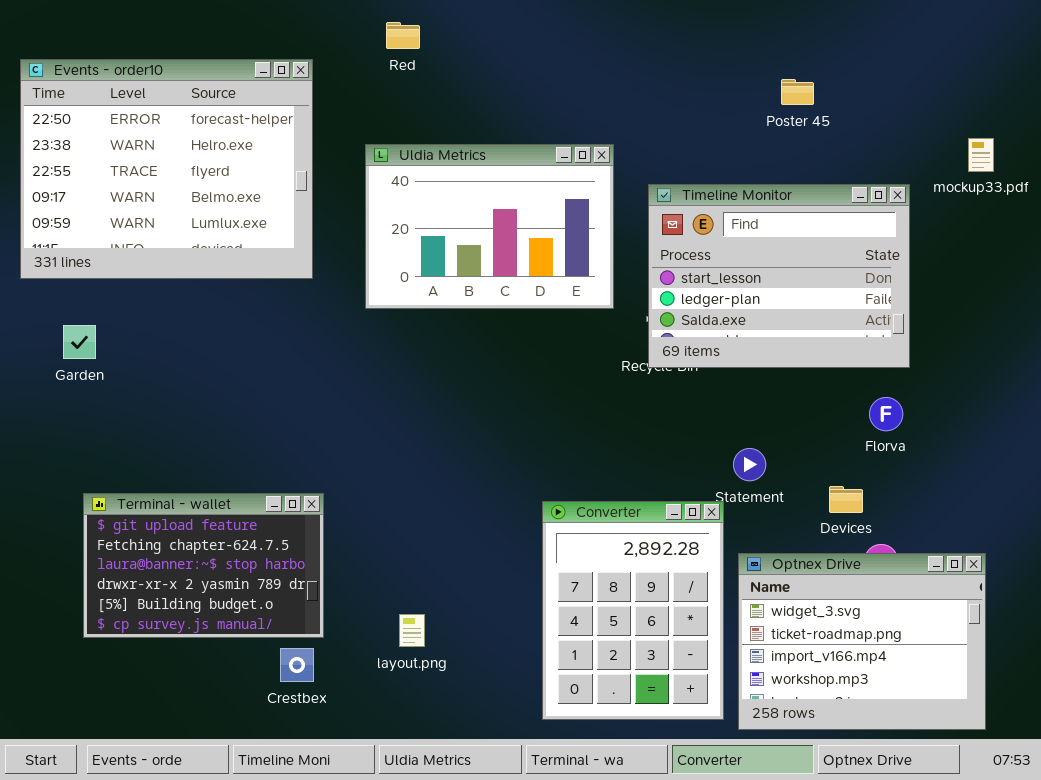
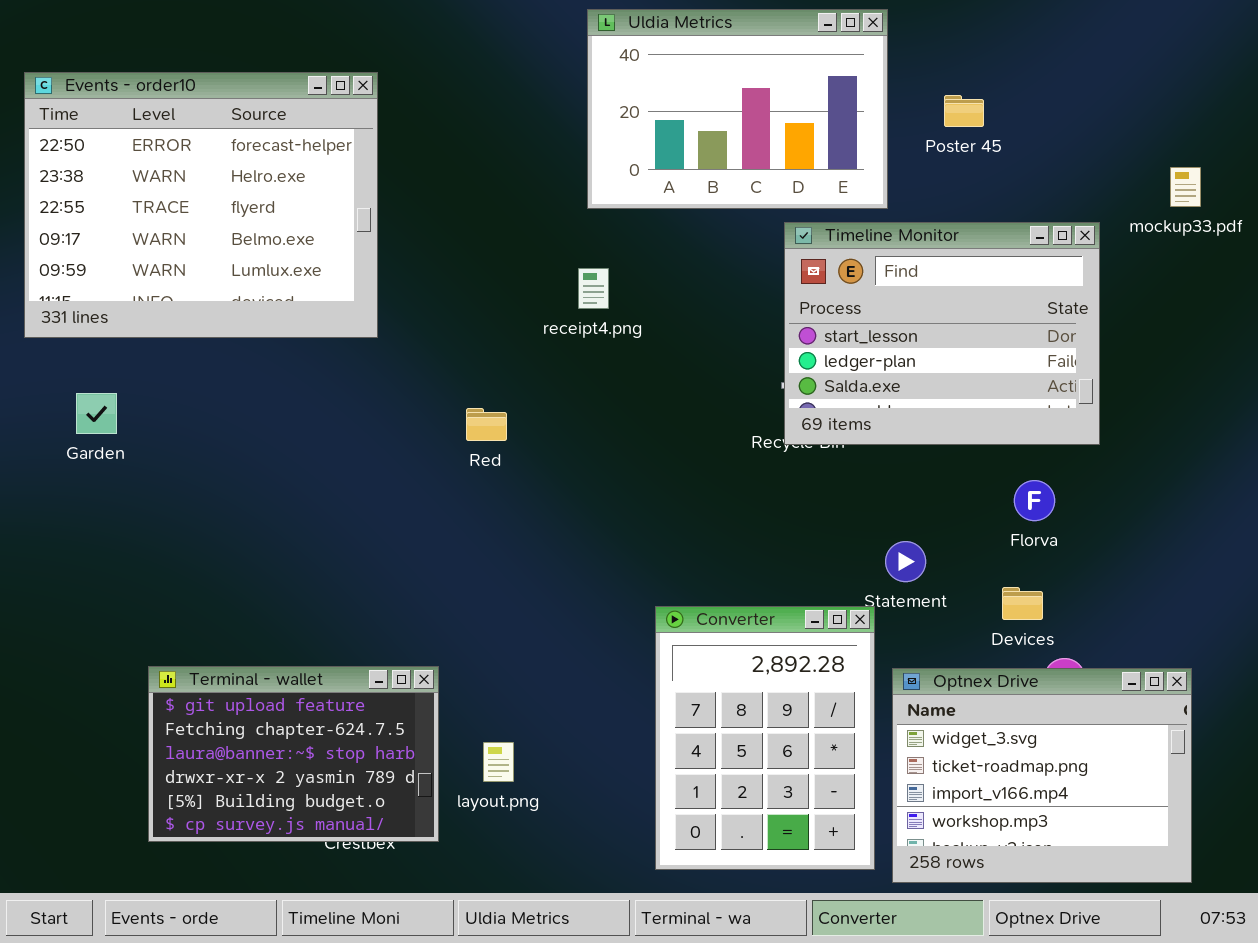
Red: [386,22,420,49] -> [466,408,507,441], moved
Uldia Metrics: [365,144,614,309] -> [587,9,888,209], moved
Florva: [869,397,903,431] -> [1014,480,1055,521], moved
Terminal - wallet: [83,493,324,638] -> [148,666,439,842], moved

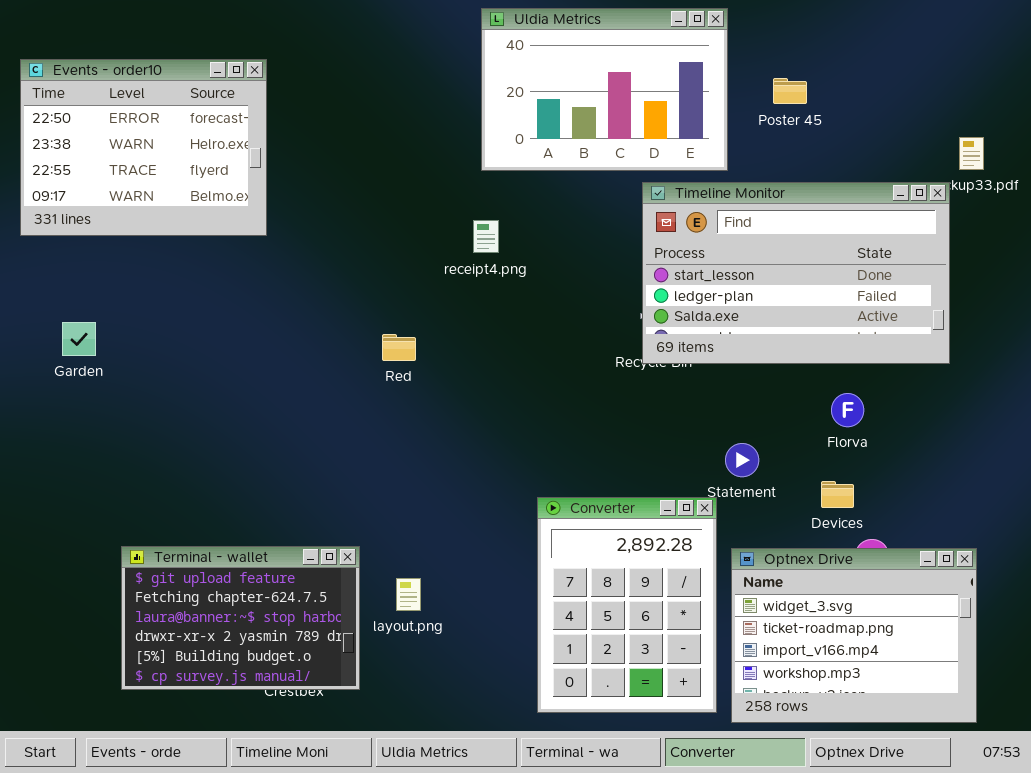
Events - order10: [24,72,378,338] -> [20,59,267,236], resized
Timeline Monitor: [784,222,1100,445] -> [642,182,950,364], resized
layout.png: [483,742,514,782] -> [396,578,421,611], moved

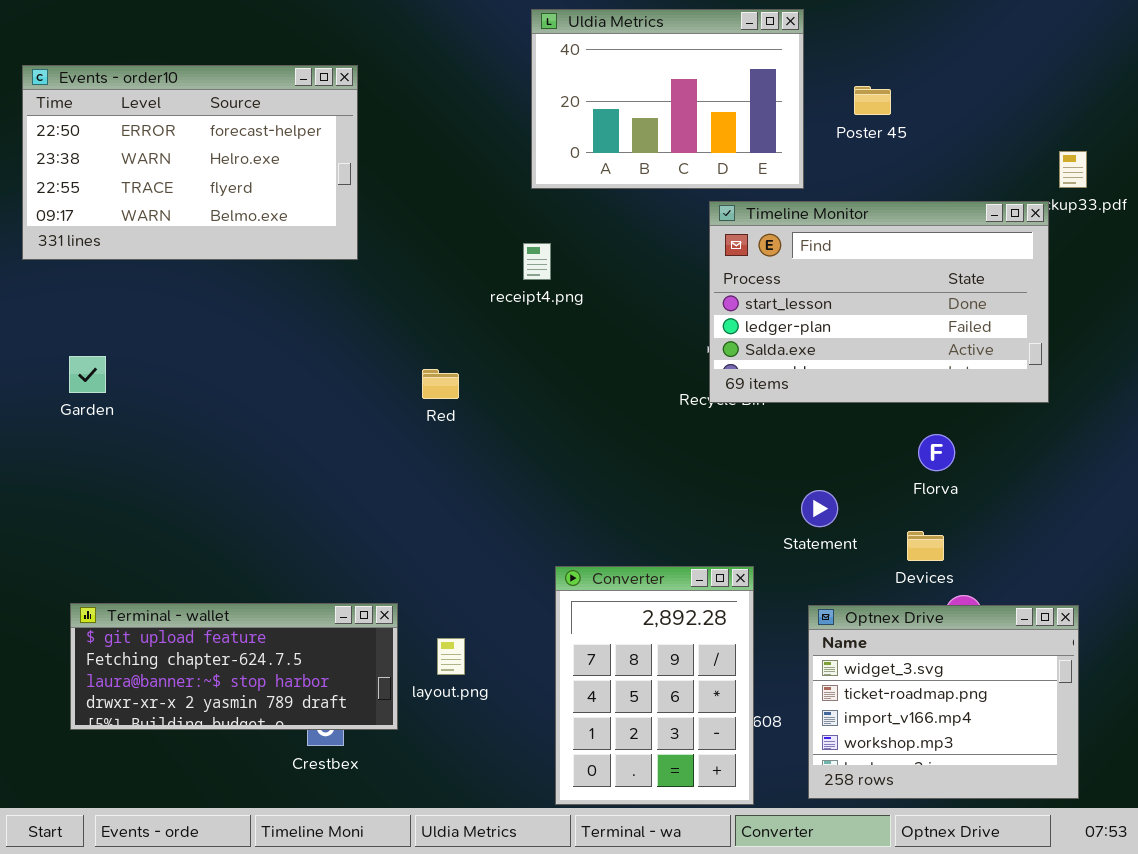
Events - order10: [20,59,267,236] -> [22,65,358,260], resized
Converter: [537,497,717,713] -> [555,566,754,805], moved
Terminal - wallet: [121,546,360,690] -> [70,603,398,730], resized

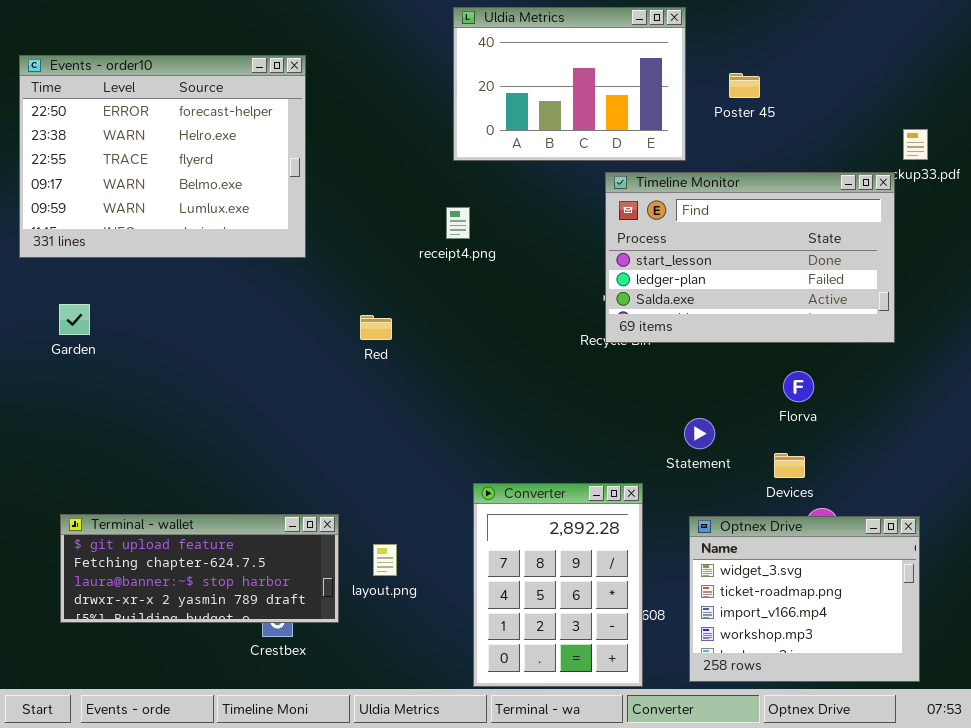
Events - order10: [22,65,358,260] -> [19,55,306,258], resized

